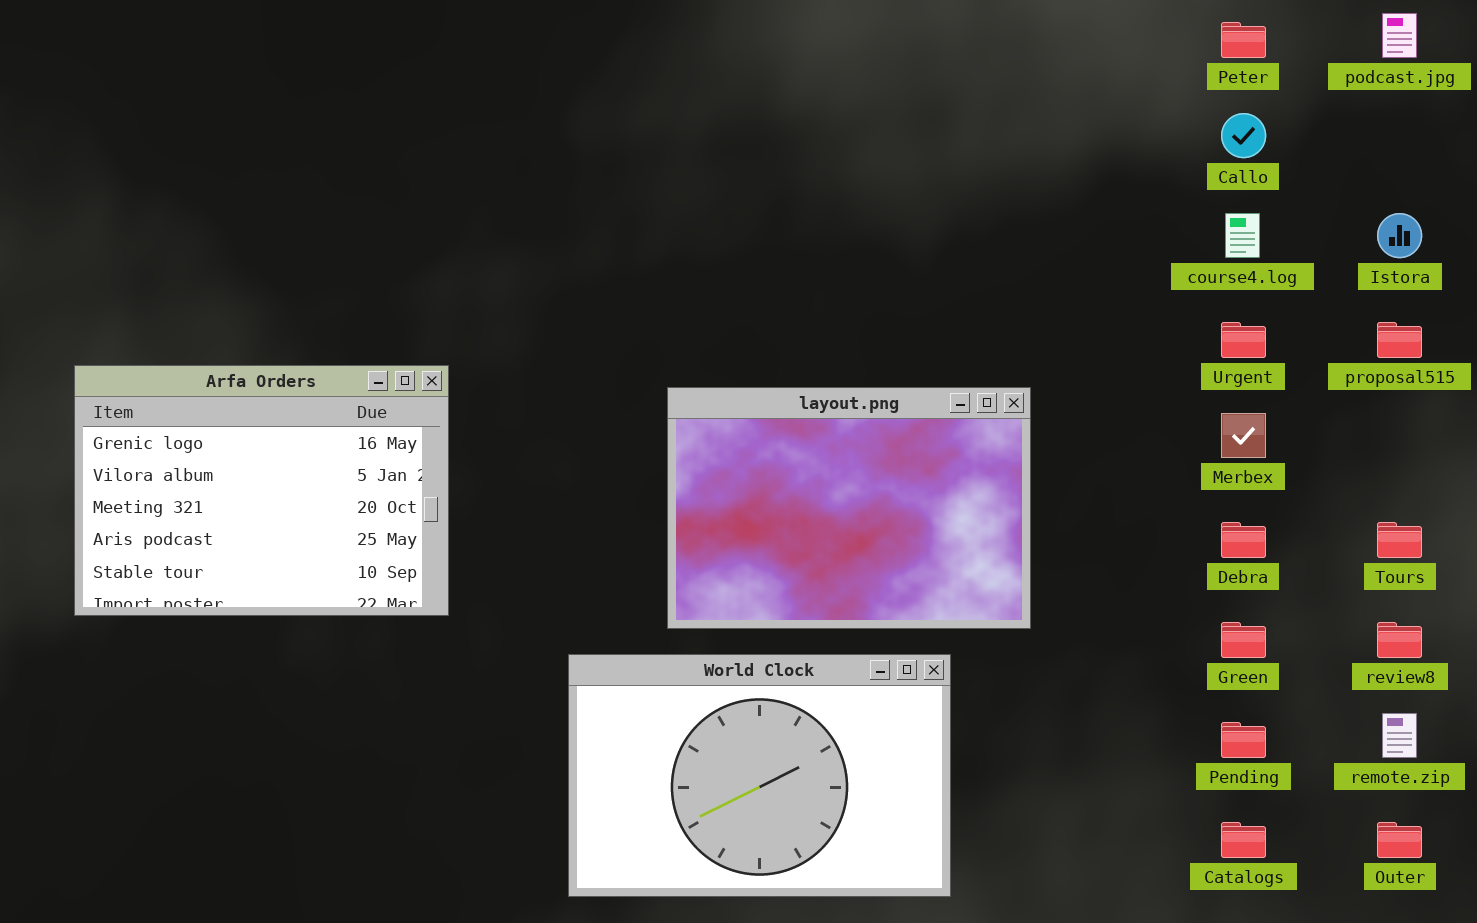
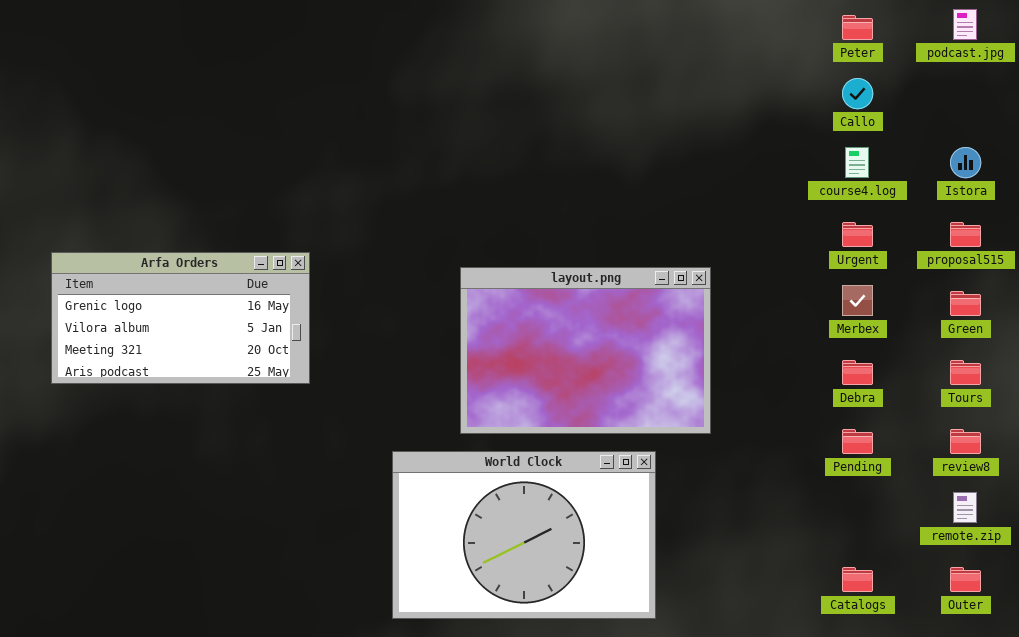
Arfa Orders: [74,365,449,616] -> [51,252,310,384], resized
Green: [1221,622,1266,658] -> [950,291,981,316], moved
Pending: [1221,722,1266,758] -> [842,429,873,454], moved

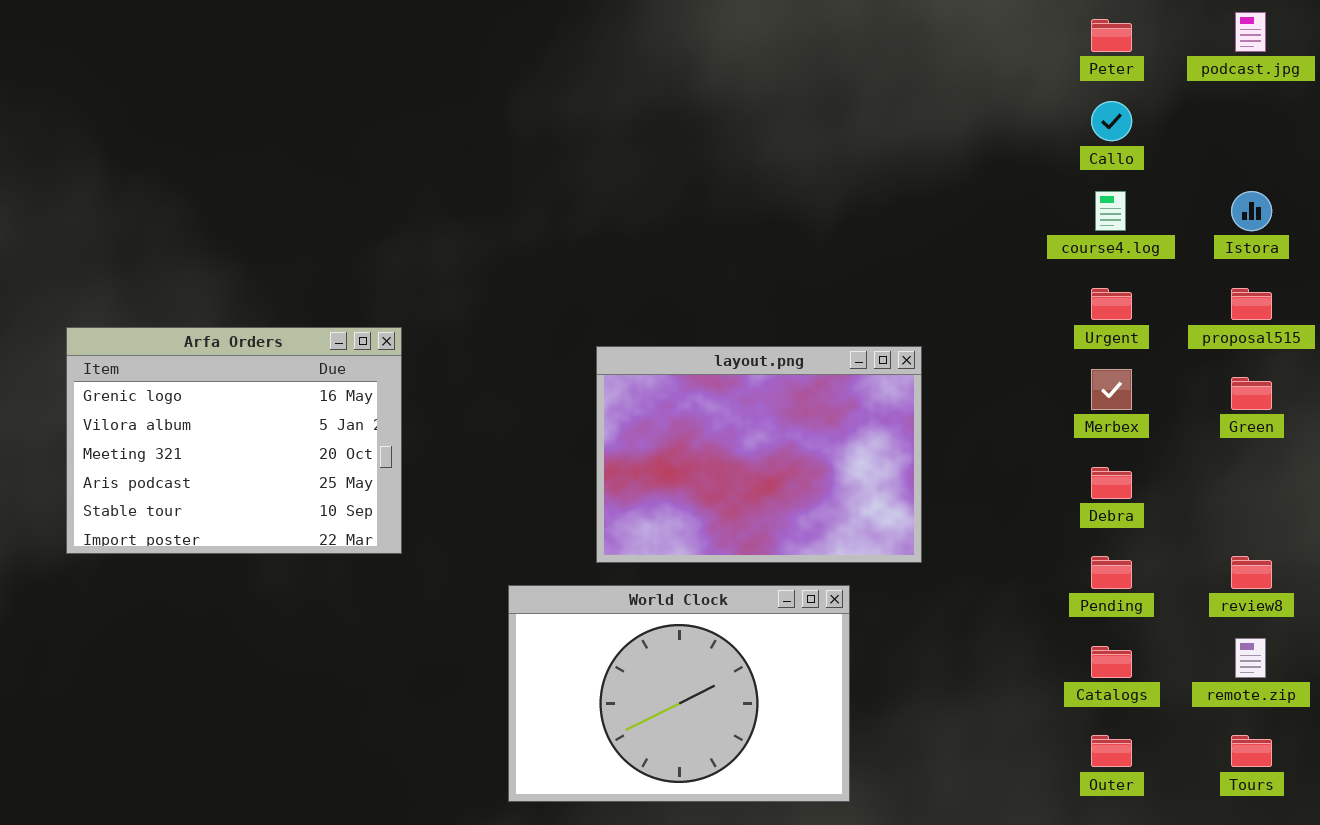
Arfa Orders: [51,252,310,384] -> [66,327,402,554], resized
Tours: [950,360,981,385] -> [1231,735,1272,767], moved
Catalogs: [842,567,873,592] -> [1091,646,1132,678], moved
Outer: [950,567,981,592] -> [1091,735,1132,767], moved

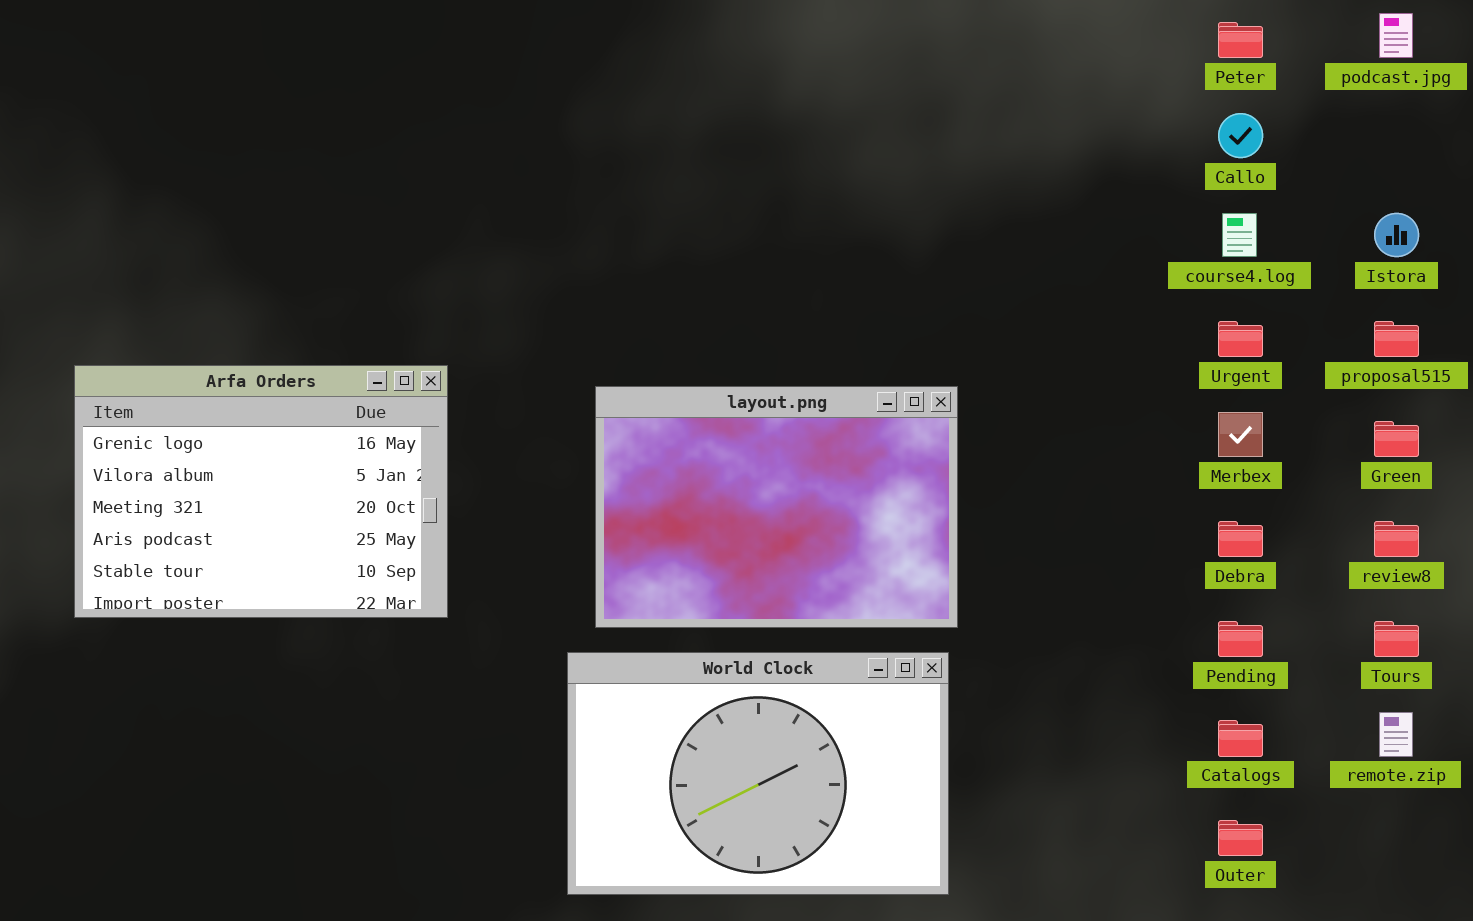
layout.png: [596,346,922,563] -> [595,386,958,628], moved
review8: [1231,556,1272,589] -> [1374,521,1419,557], moved
Tours: [1231,735,1272,767] -> [1374,621,1419,657], moved

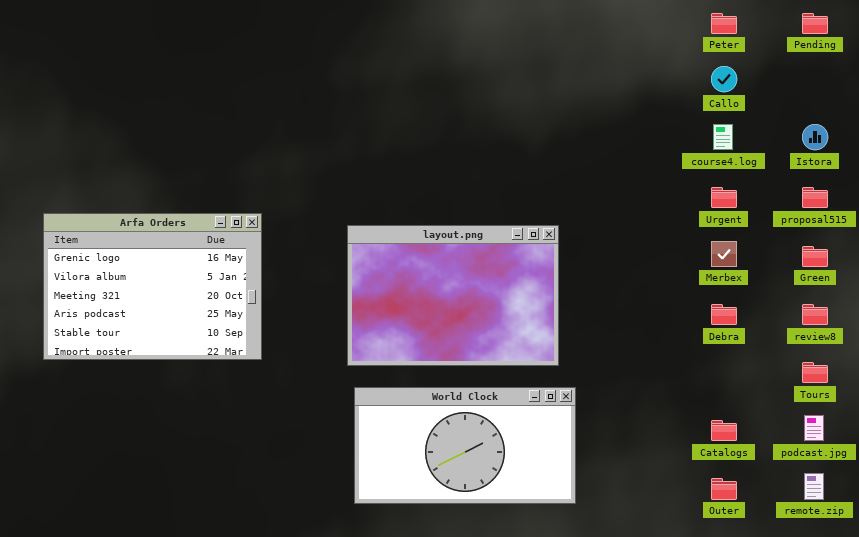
podcast.jpg: [1379,13,1413,58] -> [804,415,824,441], moved
Pending: [1218,621,1263,657] -> [802,13,828,34], moved
World Clock: [567,652,949,895] -> [354,387,576,504], moved, resized
remote.zip: [1379,712,1413,757] -> [804,473,824,500], moved

